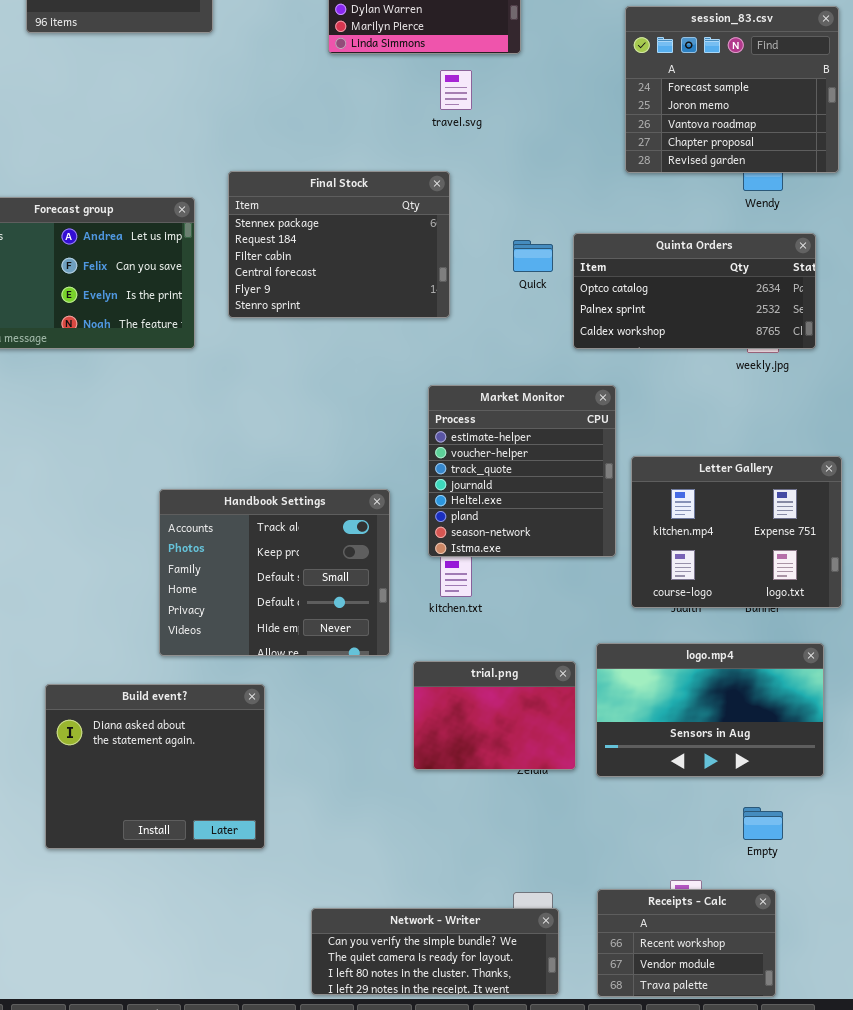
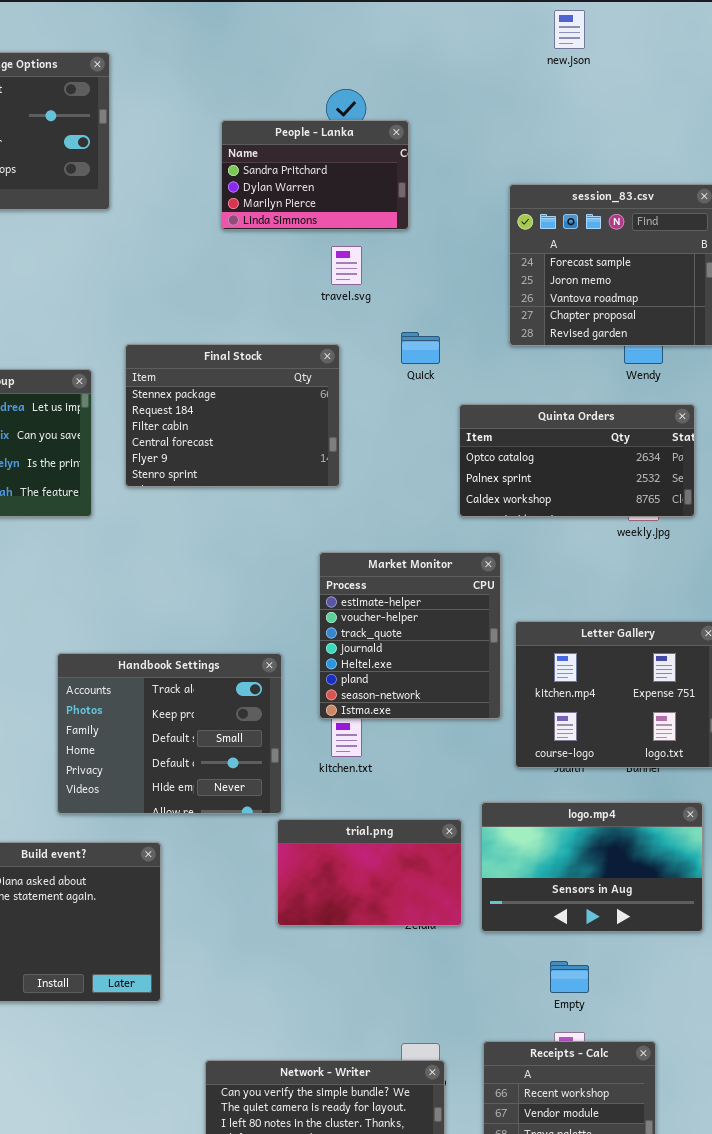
Quick: [513,240,553,272] -> [401,332,440,364], moved
trial.png: [413,661,576,770] -> [277,819,462,926], resized
Empty: [743,807,783,840] -> [550,961,589,993], moved

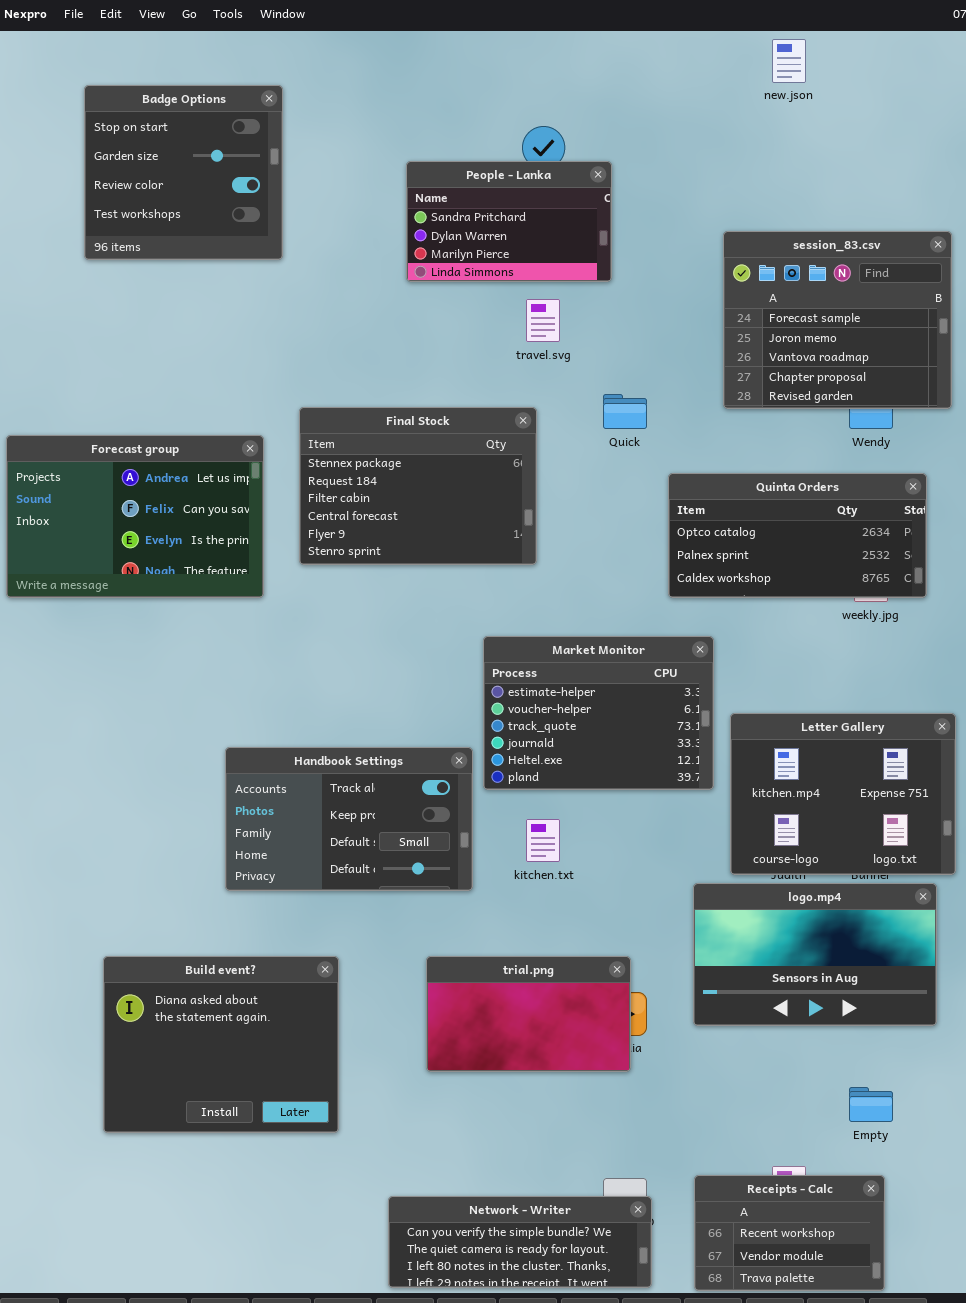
Market Monitor: [319,552,501,719] -> [483,636,714,790], resized
Handbook Settings: [57,653,282,814] -> [225,747,473,891], resized
logo.mp4: [481,802,703,932] -> [693,883,937,1026], moved
trial.png: [277,819,462,926] -> [426,956,631,1072], moved
Empty: [550,961,589,993] -> [849,1087,893,1122], moved

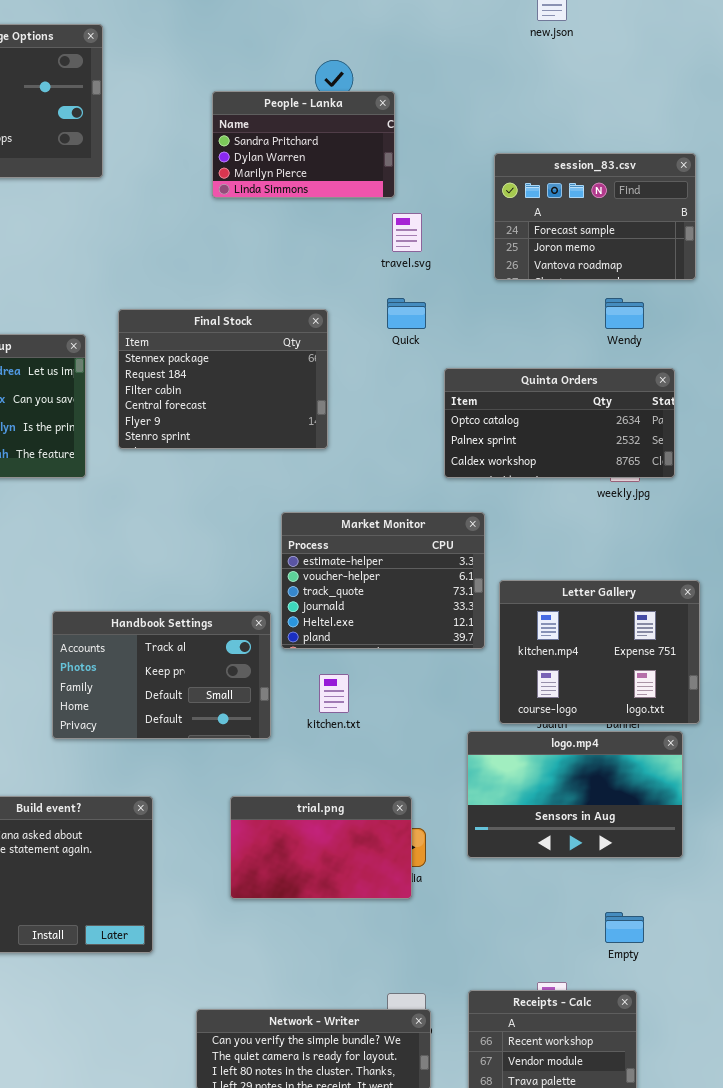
session_83.csv: [723,231,952,409] -> [494,153,696,280], resized
travel.svg: [526,299,560,342] -> [392,213,422,252], moved

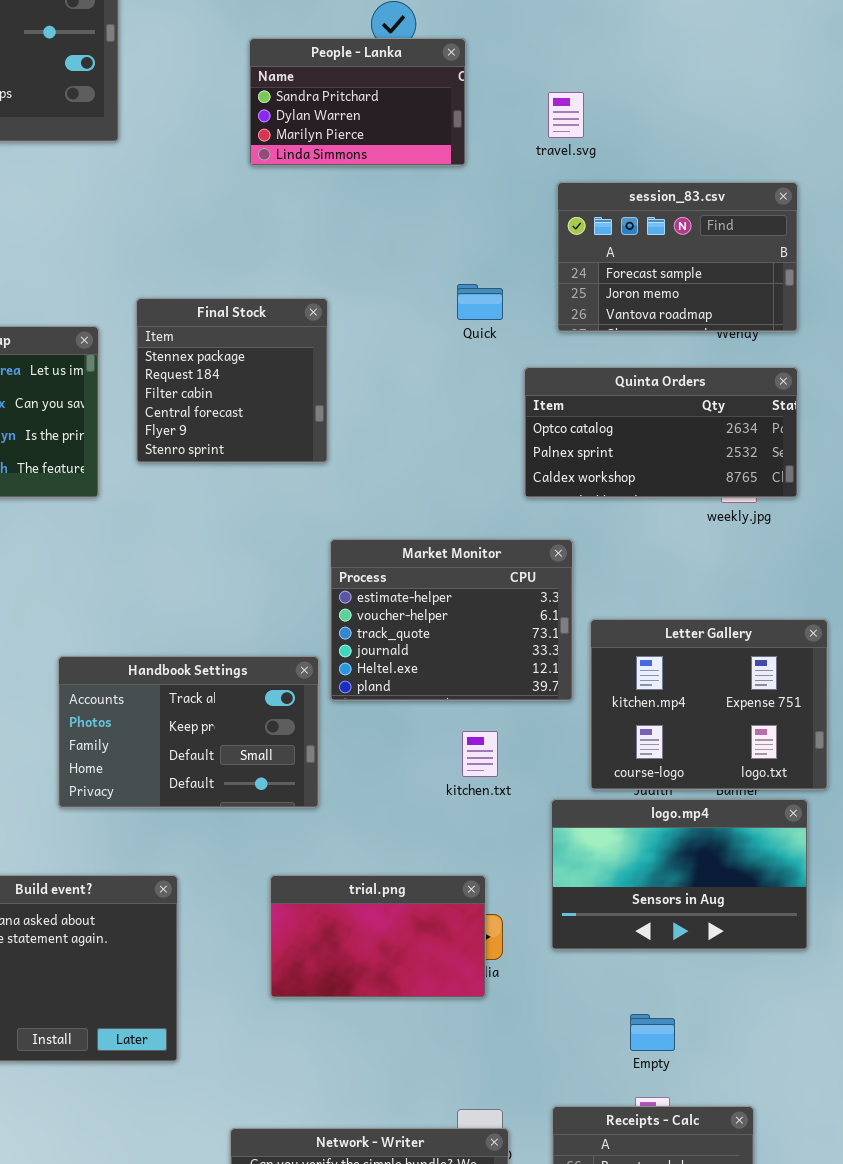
session_83.csv: [494,153,696,280] -> [557,182,798,332], moved
travel.svg: [392,213,422,252] -> [548,92,584,138], moved
Final Stock: [118,309,328,449] -> [136,298,328,463], resized
kitchen.txt: [319,674,349,713] -> [462,731,498,777], moved
Empty: [605,912,644,943] -> [630,1014,675,1051], moved

